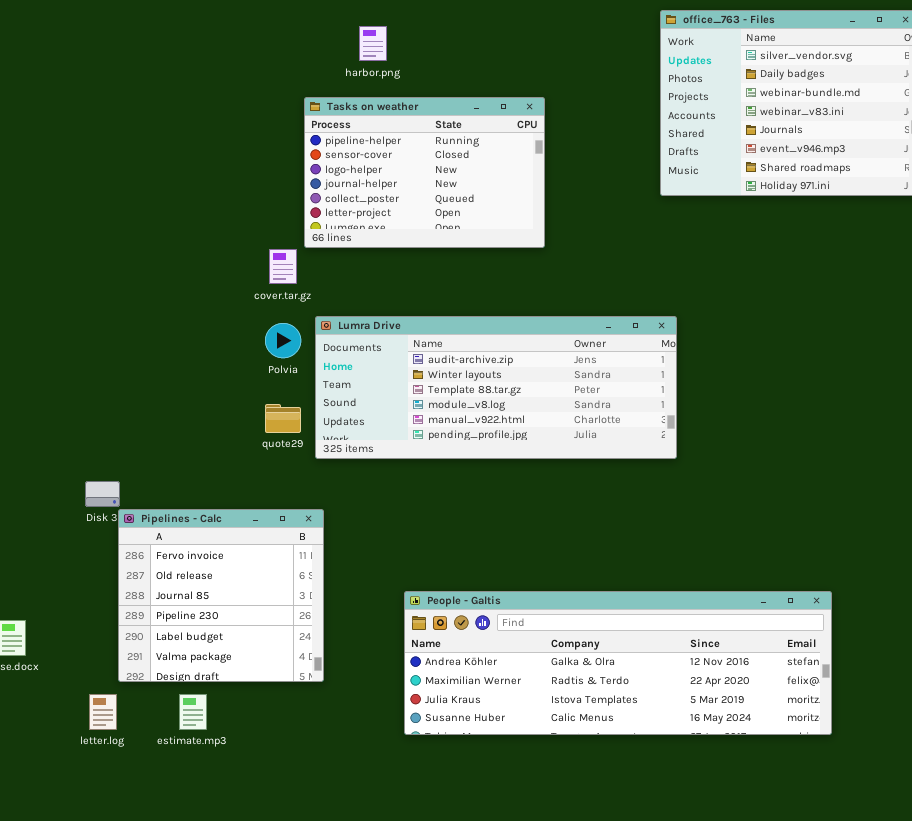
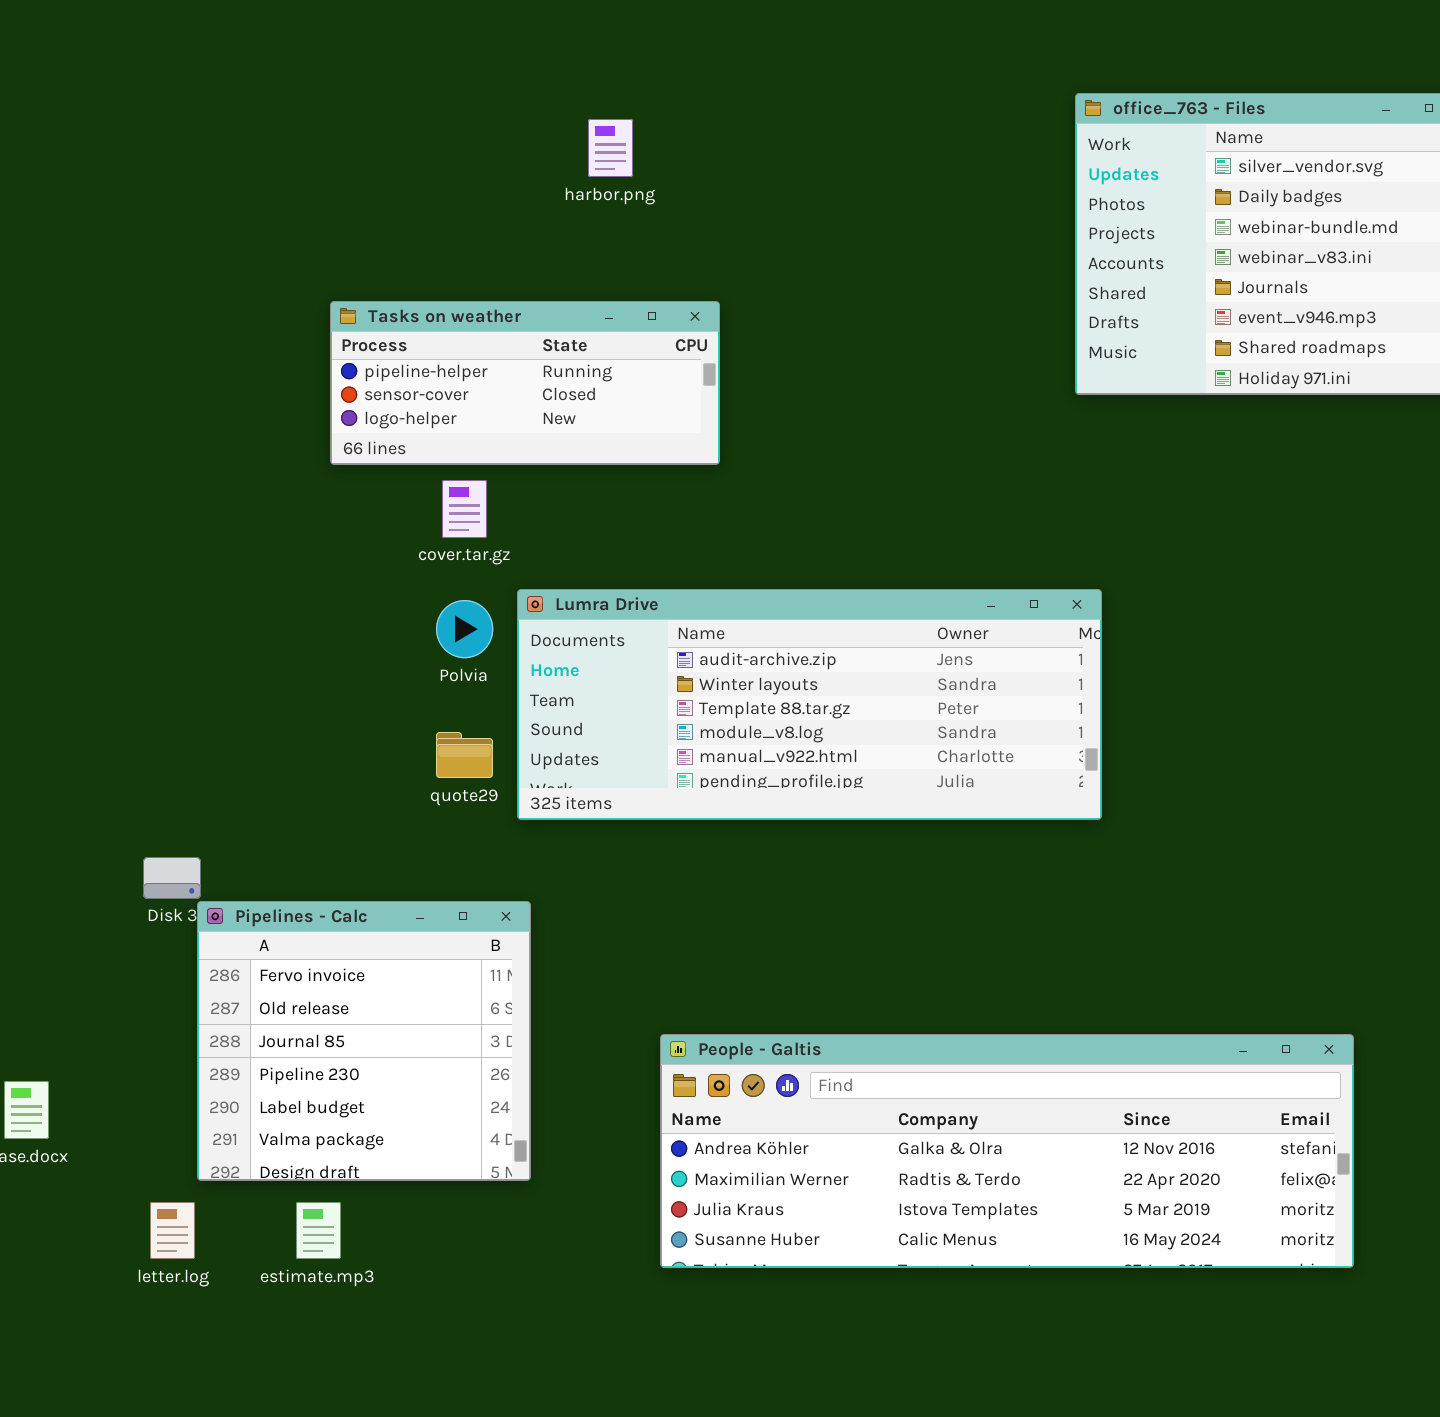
Tasks on weather: [304,97,545,248] -> [330,301,720,465], moved, resized

